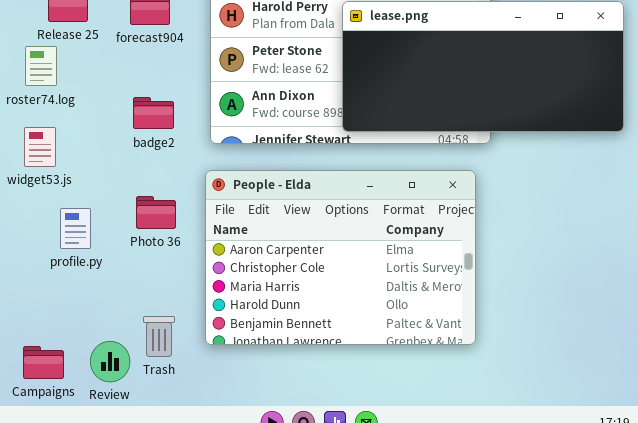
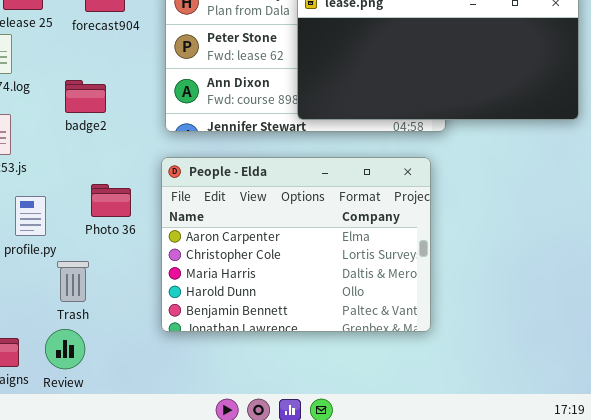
badge2: [133,97,174,129] -> [65,80,106,113], moved
Trash: [143,316,175,357] -> [57,261,89,302], moved

